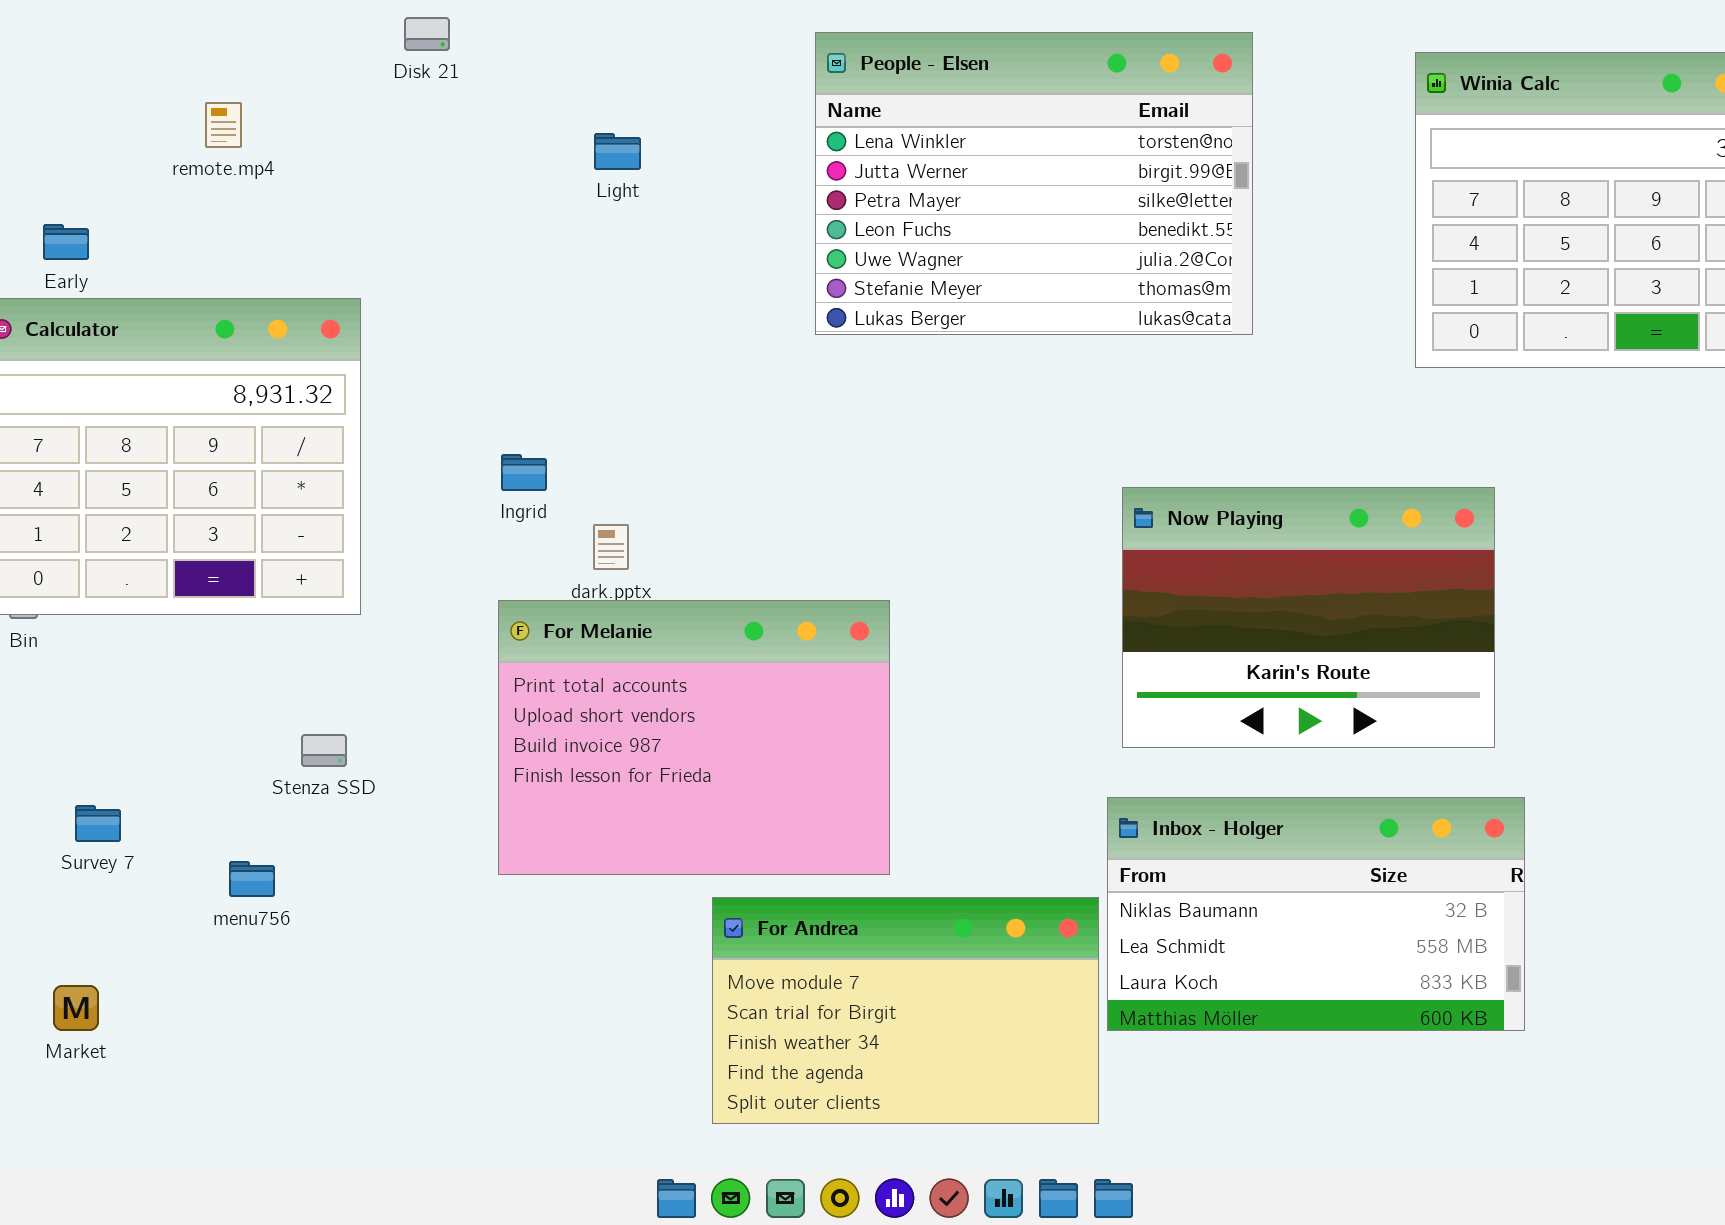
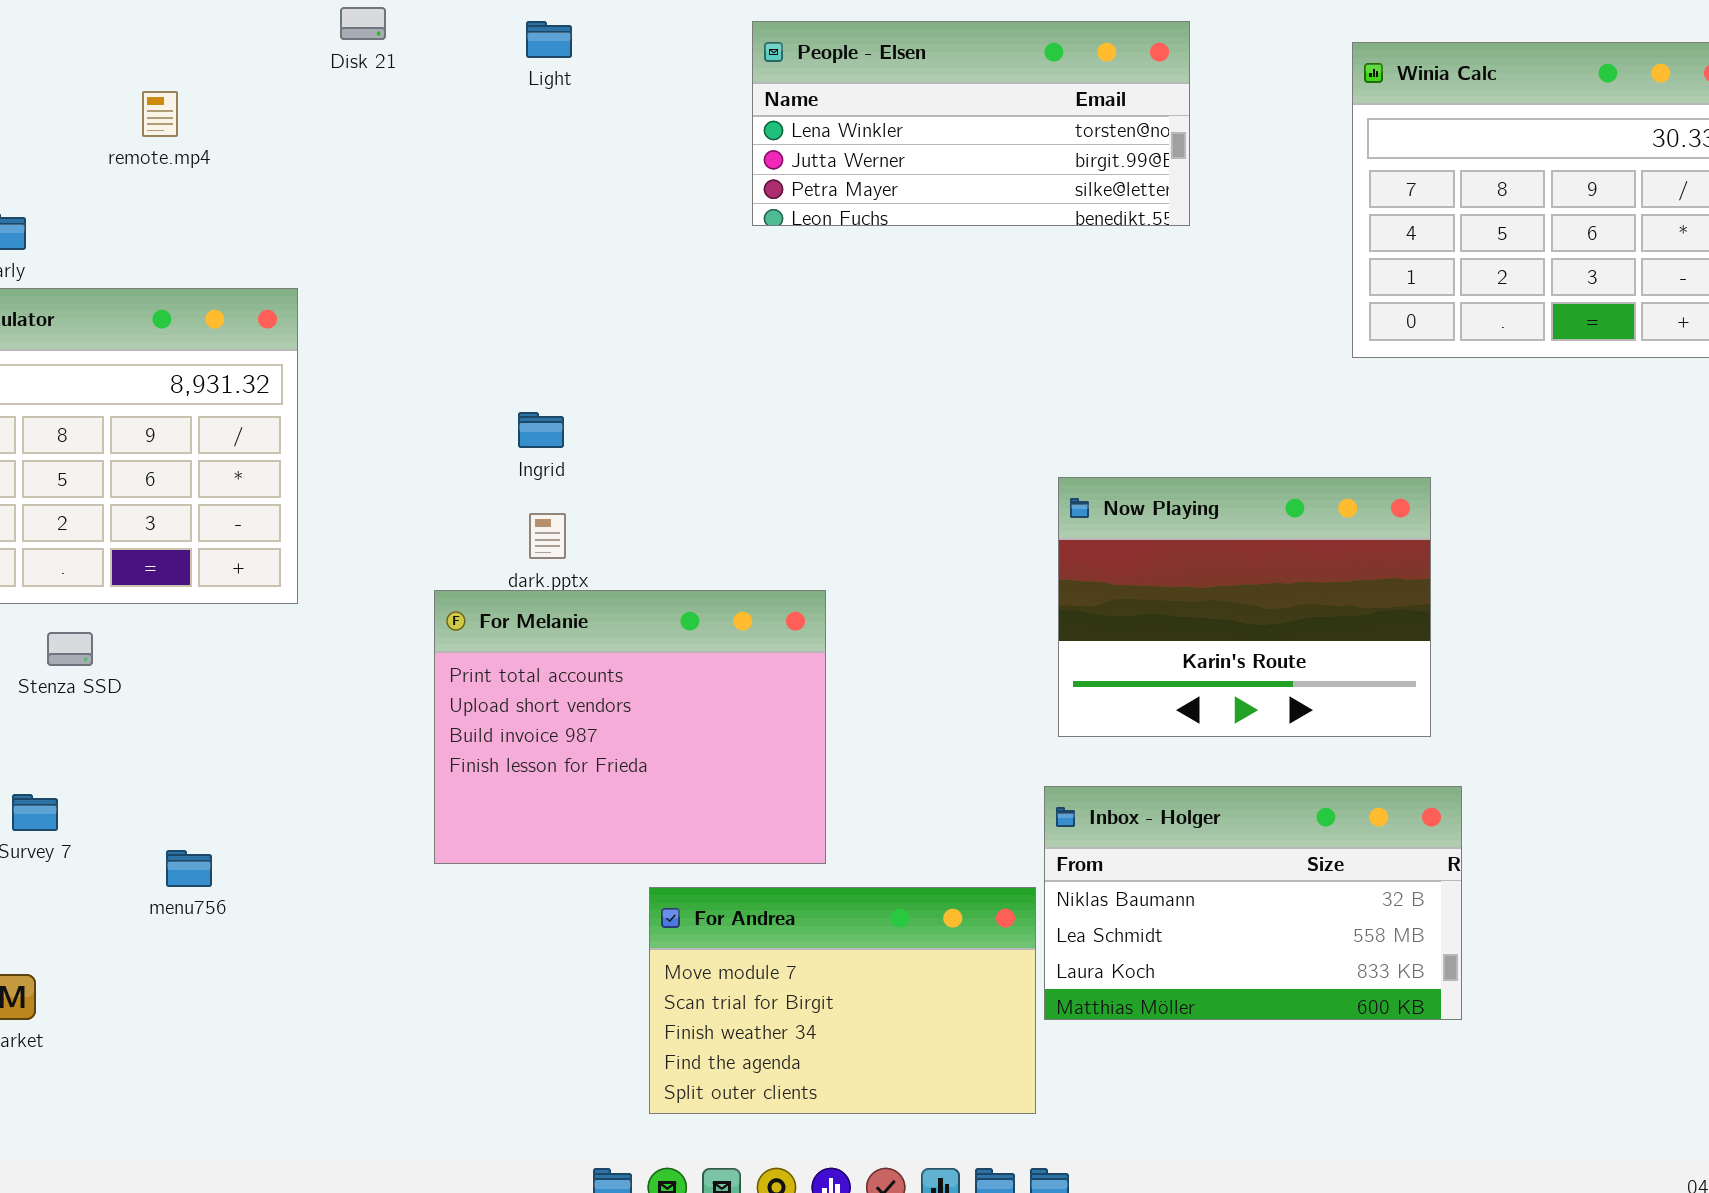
People - Elsen: [815,32,1253,335] -> [752,21,1190,226], resized
Light: [594,133,641,170] -> [526,21,572,58], moved
Ingrid: [501,454,547,491] -> [518,412,564,448], moved
Stenza SSD: [301,734,347,767] -> [47,632,93,666], moved

